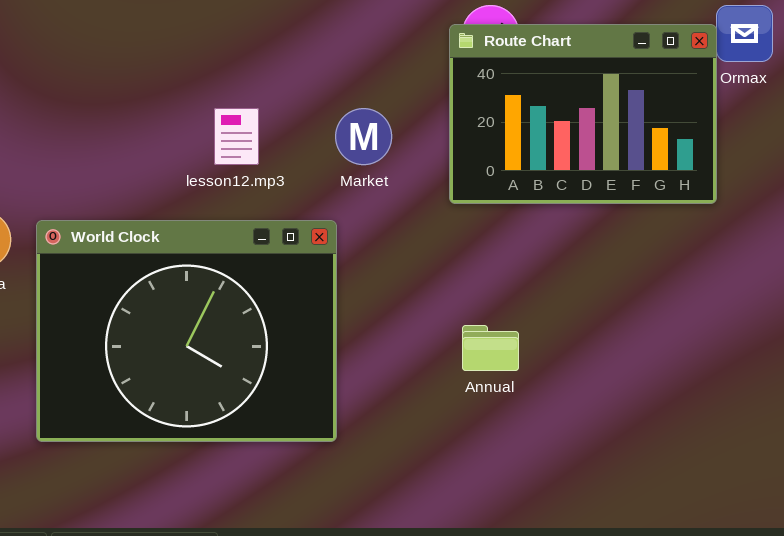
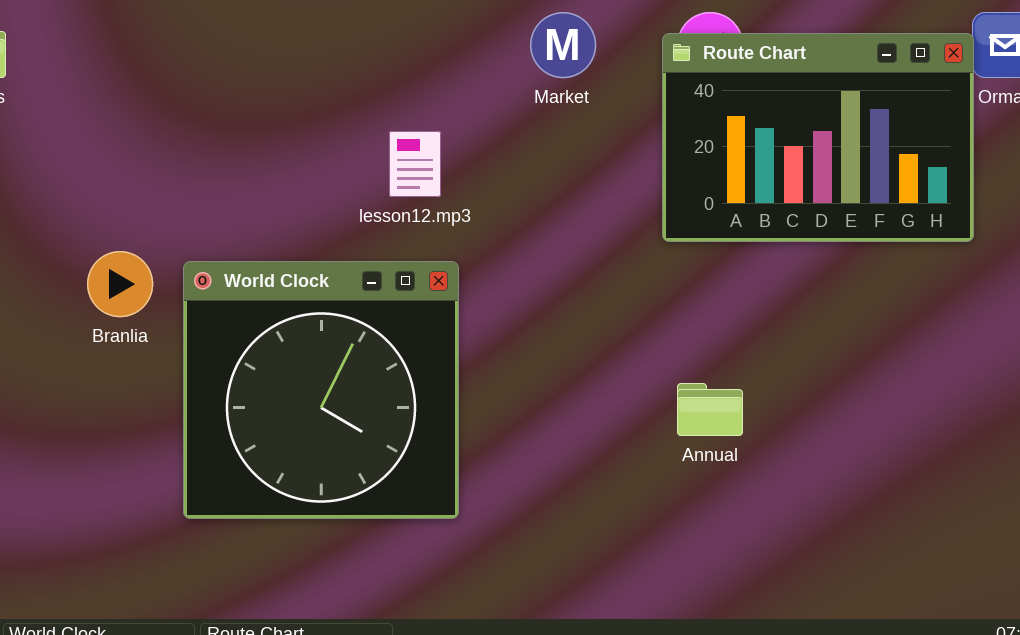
Market: [335,108,392,165] -> [530,12,596,78], moved
World Clock: [36,220,337,442] -> [183,261,459,519], resized

